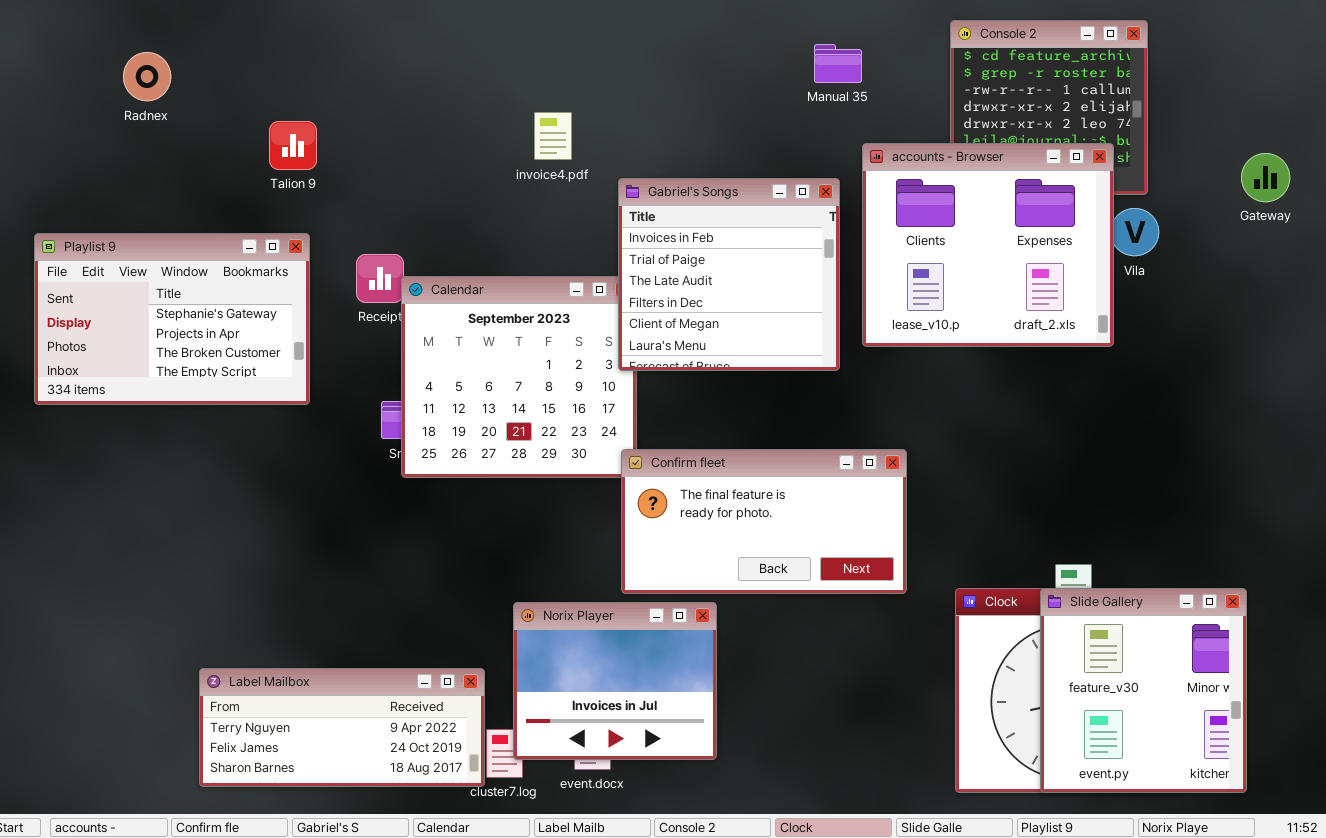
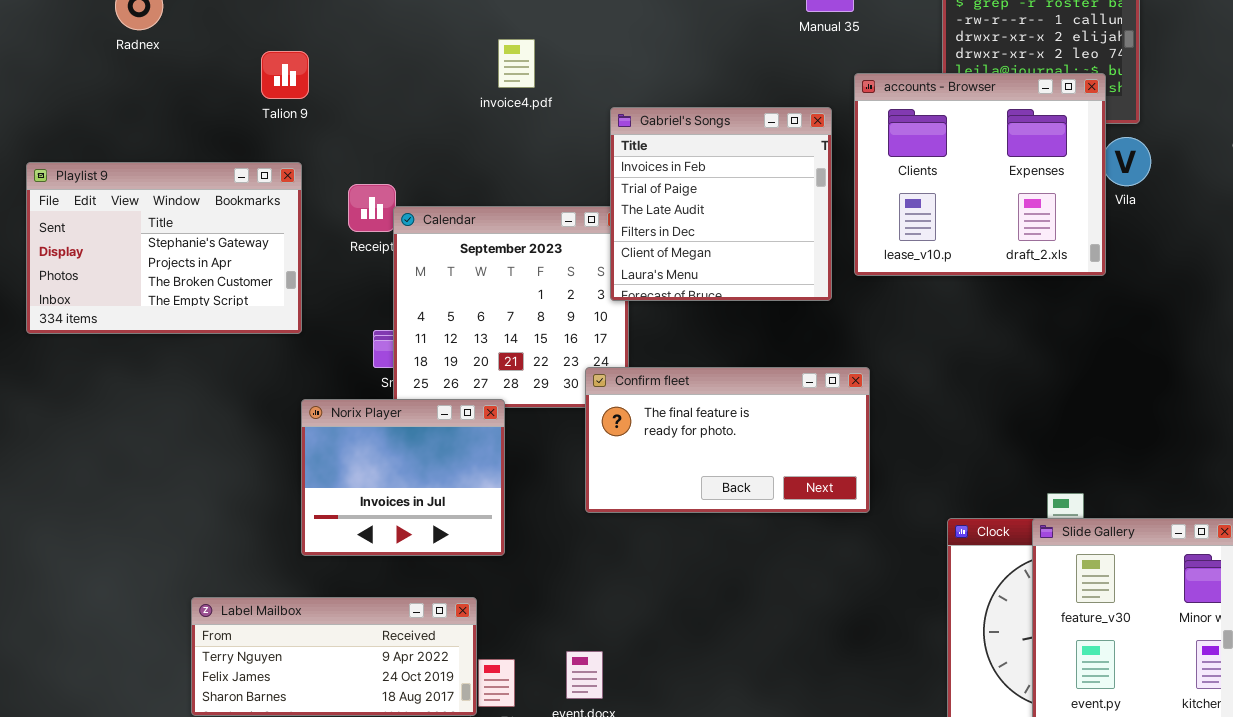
invoice4.pdf: [534,112,572,160] -> [498,39,535,88], moved
Confirm fleet: [621,449,907,594] -> [585,367,870,513], moved
Norix Player: [513,602,717,760] -> [301,399,505,556], moved

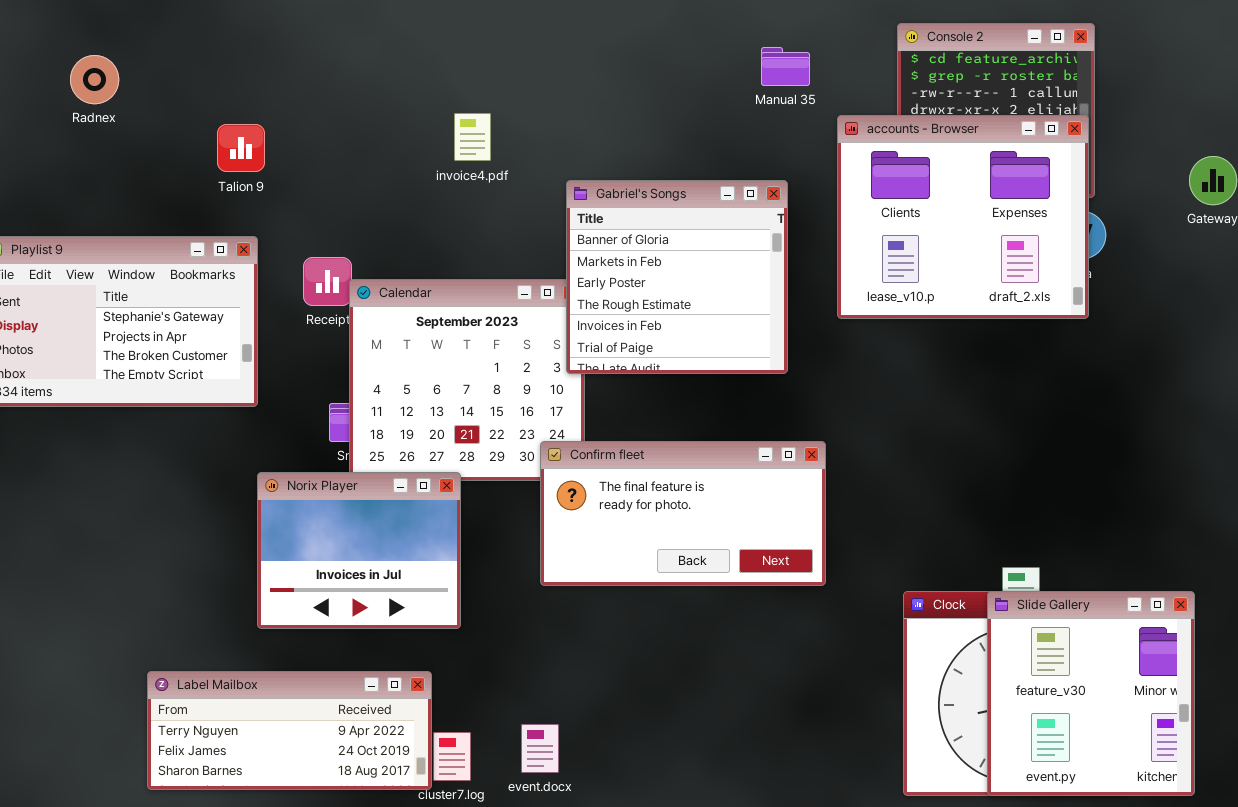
accounts - Browser: [854,73,1106,276] -> [837,115,1089,319], moved
Gabriel's Songs: [610,107,832,301] -> [566,180,788,374], scrolled up 4 rows

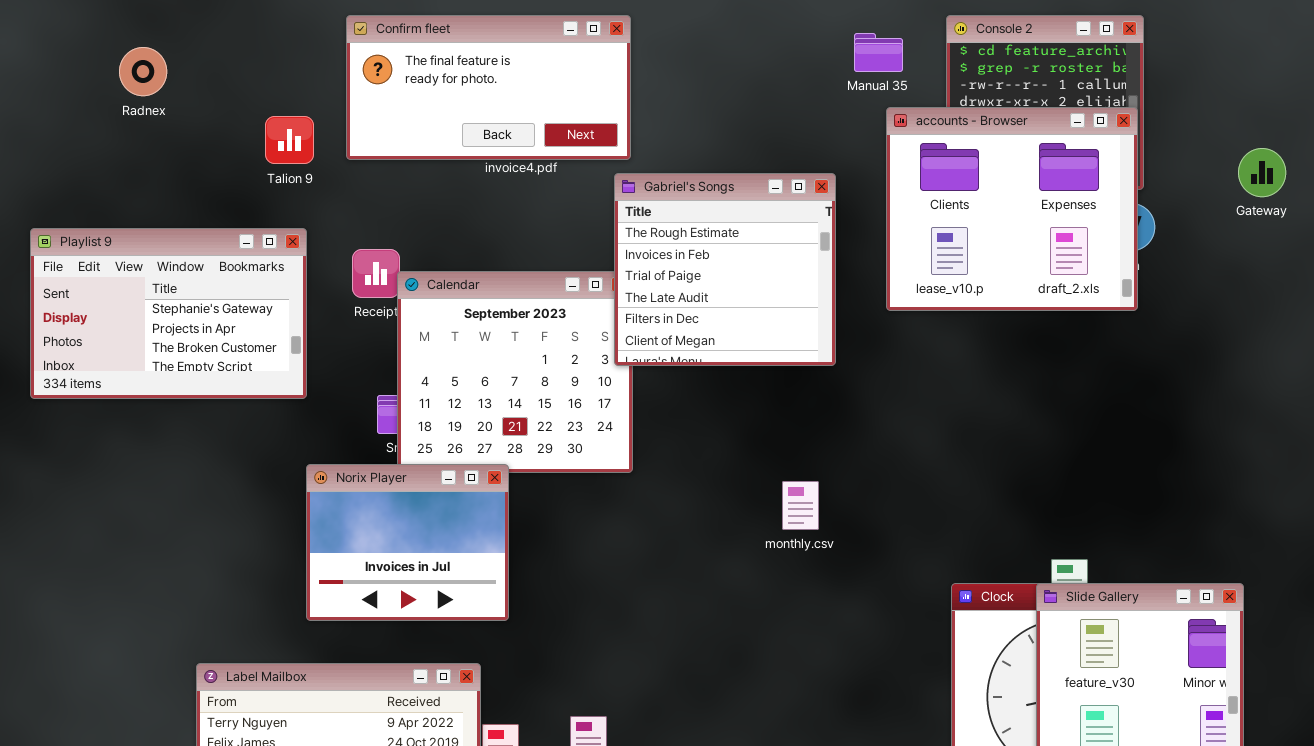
Manual 35: [761,47,810,86] -> [854,33,903,72], moved
Gabriel's Songs: [566,180,788,374] -> [614,173,836,366], scrolled down 3 rows
Confirm fleet: [540,441,826,586] -> [346,15,631,160], moved

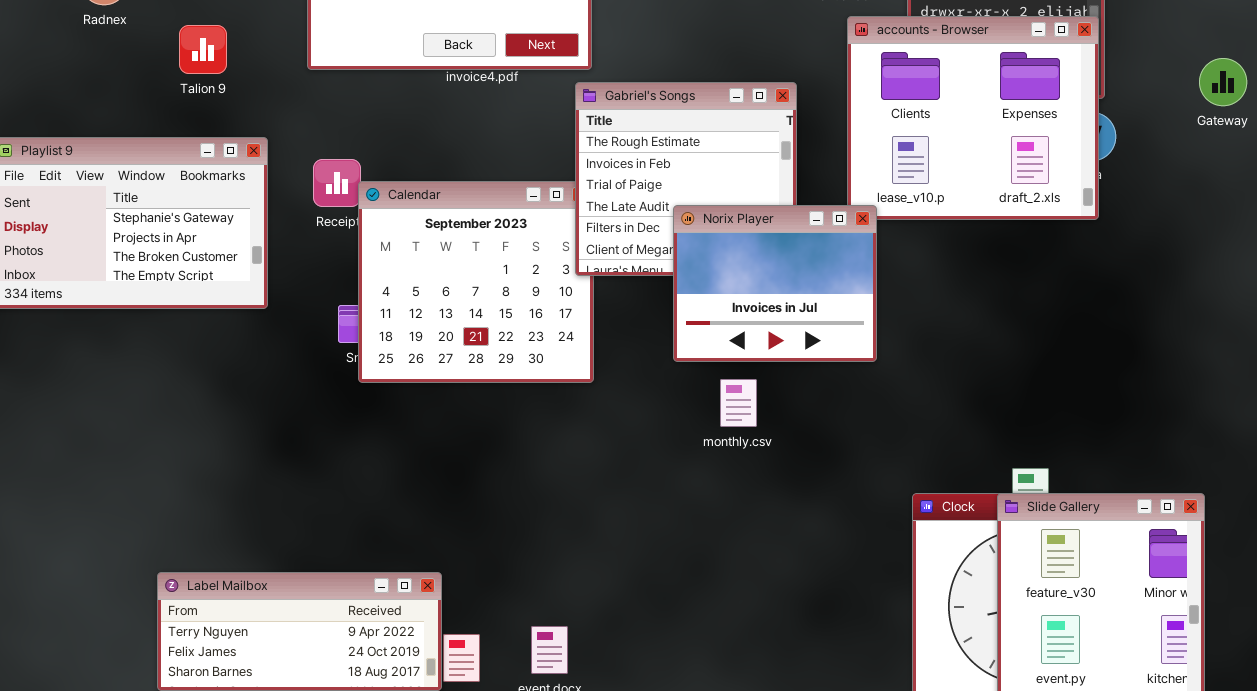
Talion 9: [265,116,314,164] -> [179,25,227,74], moved
Norix Player: [306,464,509,621] -> [673,205,877,362], moved
monthly.csv: [782,481,819,530] -> [720,379,757,427], moved

